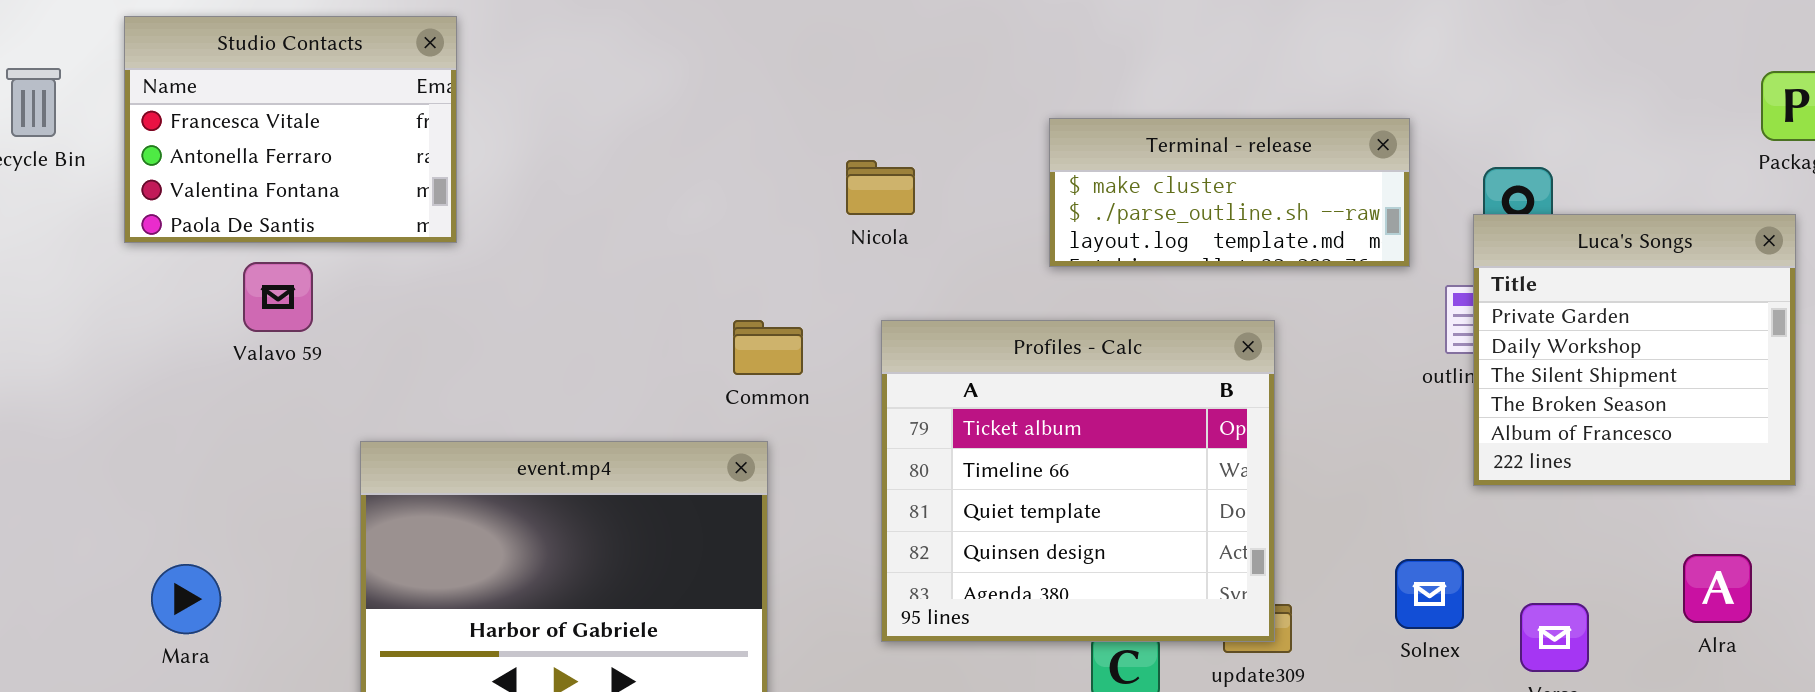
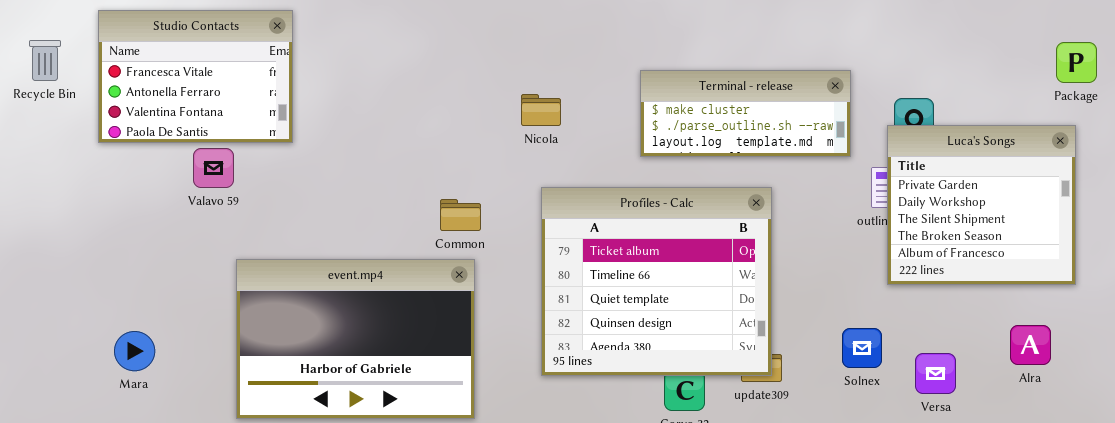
Valavo 59: [243,262,313,332] -> [193,148,234,188], moved
Common: [733,320,803,375] -> [440,199,481,231], moved

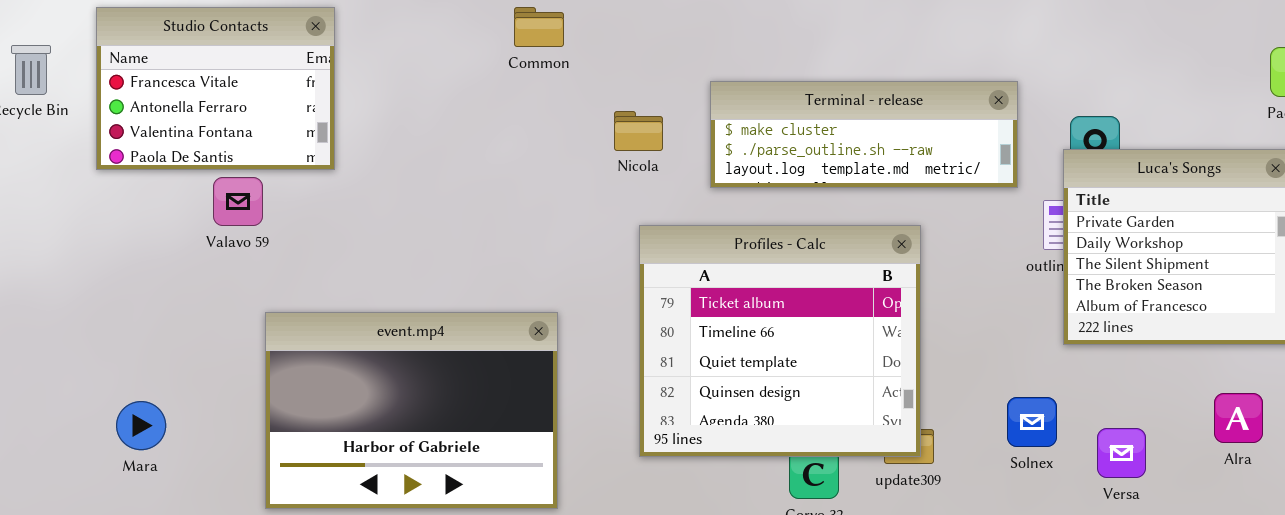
Terminal - release: [640,70,851,157] -> [710,81,1018,188], resized
Common: [440,199,481,231] -> [514,7,564,47], moved

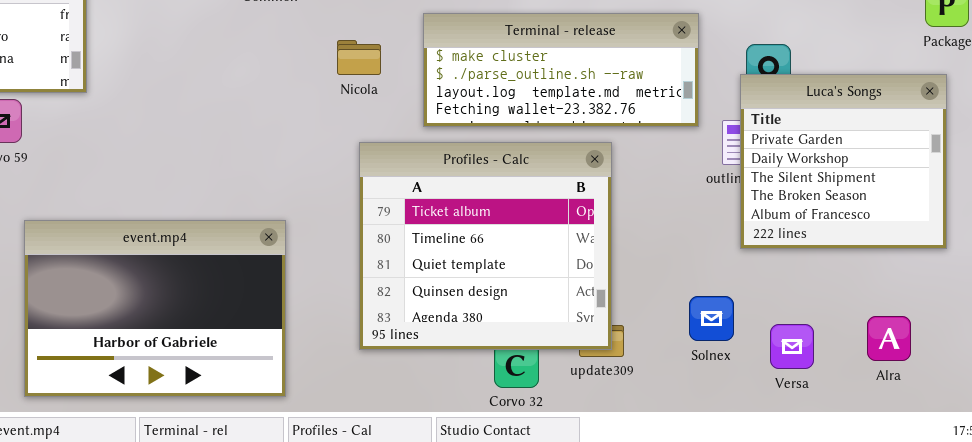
Terminal - release: [710,81,1018,188] -> [423,13,699,127], resized
Alra: [1214,393,1263,443] -> [867,316,911,361], moved

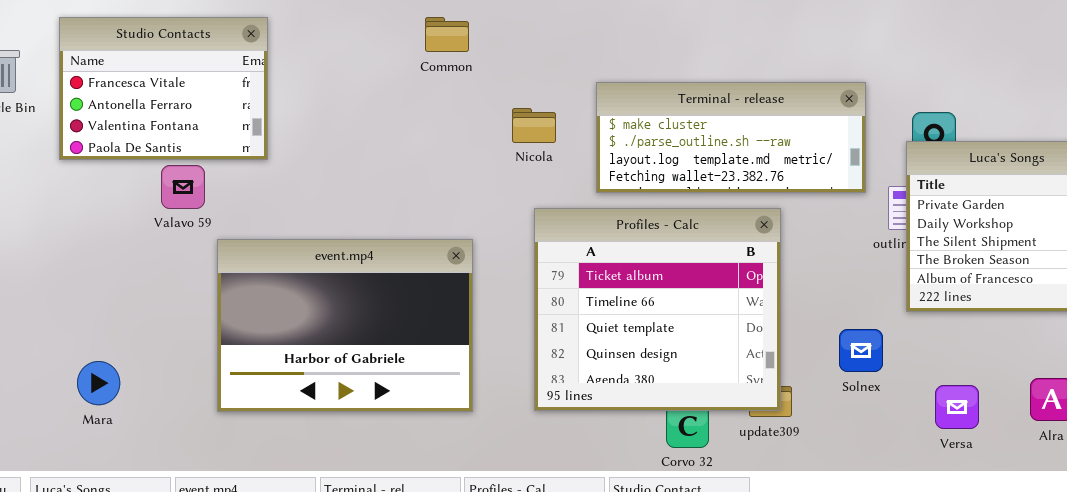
event.mp4: [24,220,286,397] -> [217,239,473,412], moved
Solnex: [689,296,734,341] -> [839,329,883,372], moved

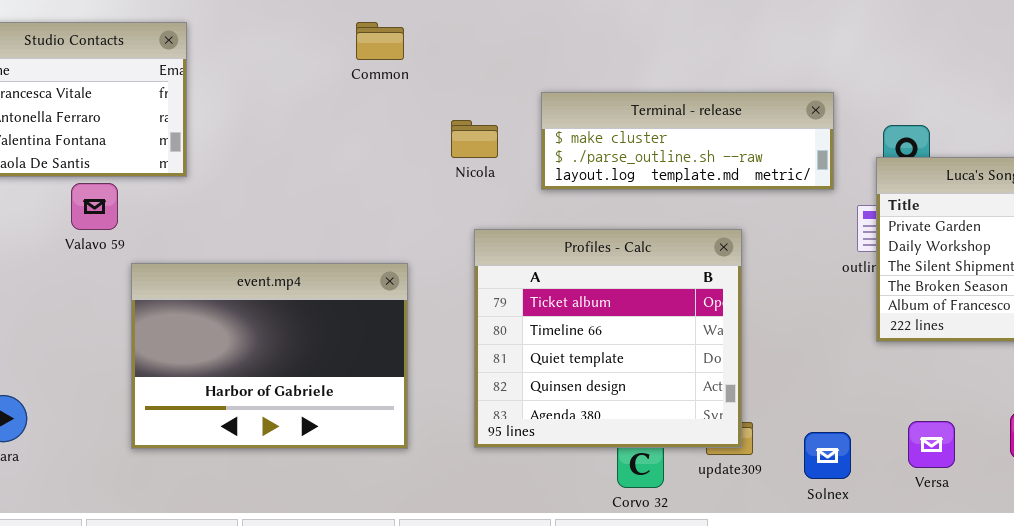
Terminal - release: [596,82,866,193] -> [541,92,834,190], resized
Solnex: [839,329,883,372] -> [804,432,851,479], moved

